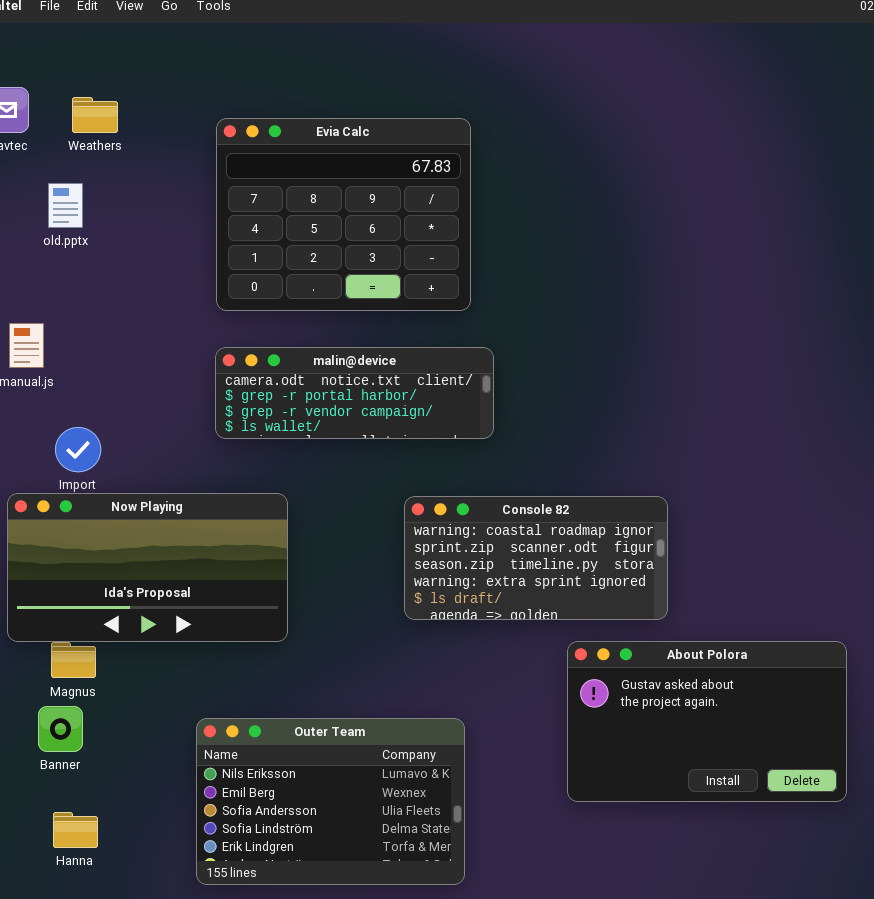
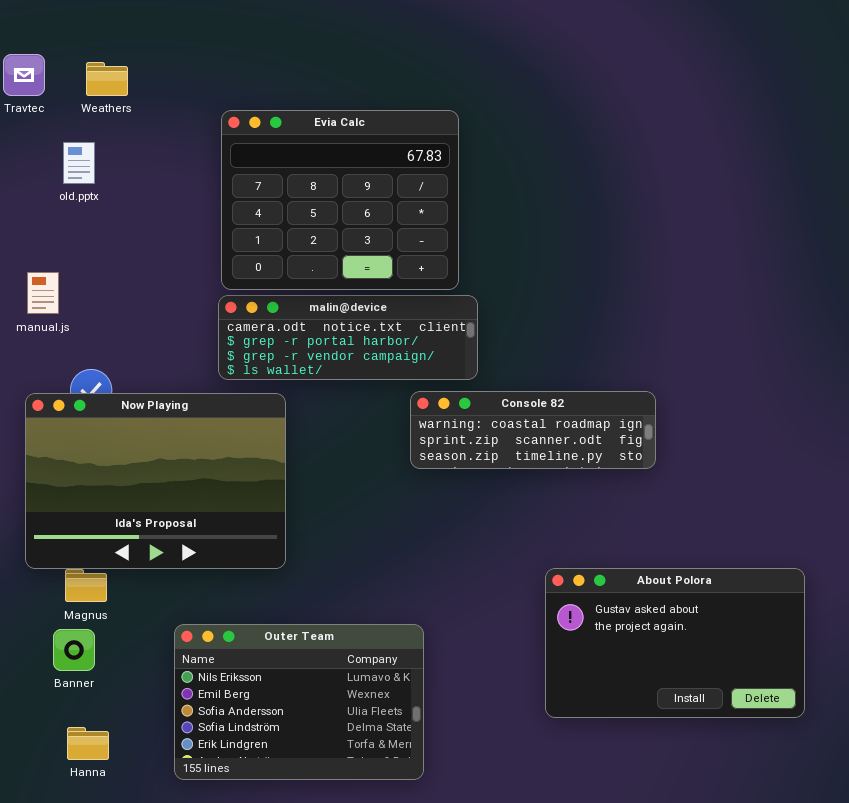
Evia Calc: [216,118,471,311] -> [221,110,459,290], moved
Now Playing: [7,493,288,642] -> [25,393,286,569], resized
Console 82: [404,496,668,620] -> [410,391,656,469], moved, resized
Outer Team: [196,718,465,885] -> [174,624,424,780], moved

